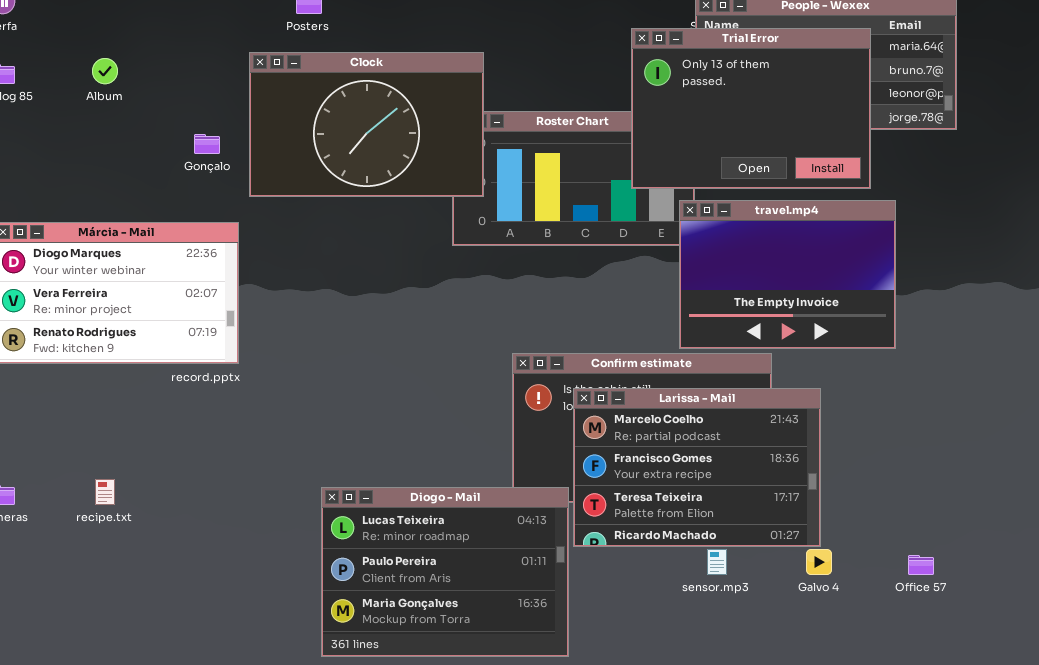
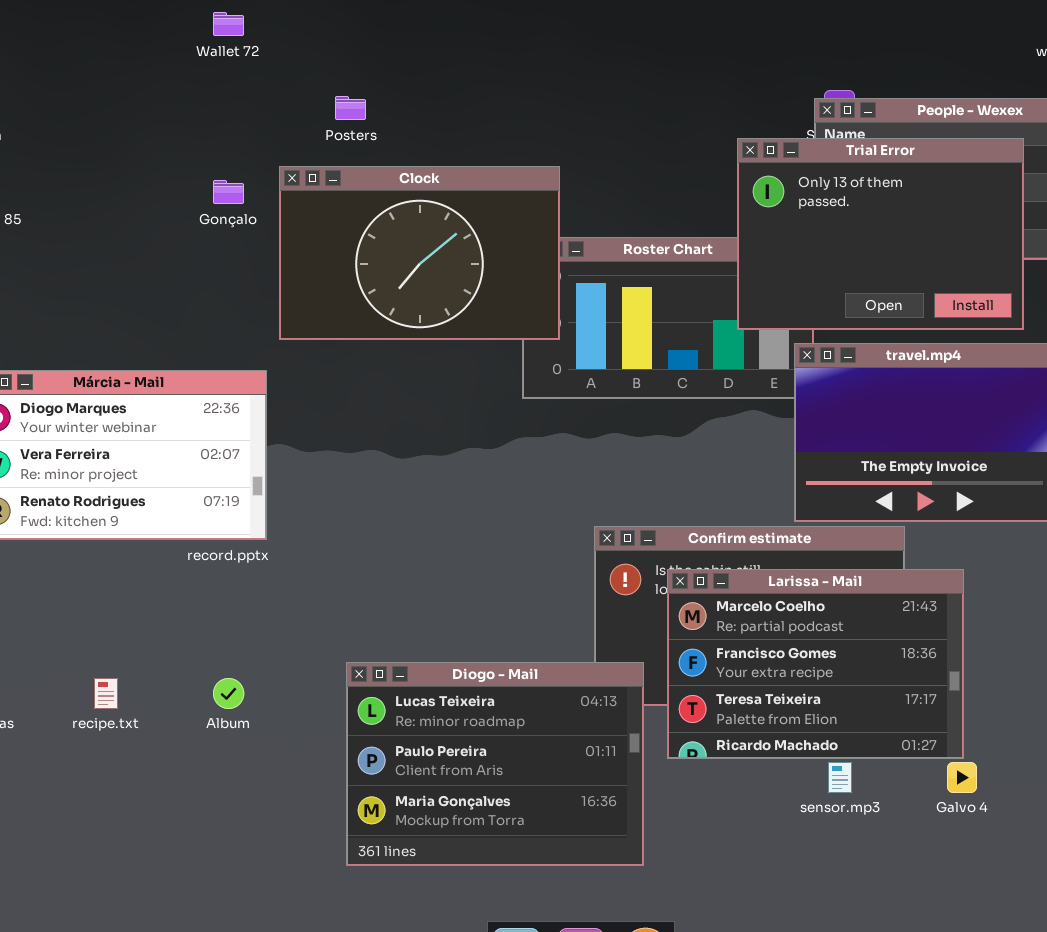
Album: [92,58,118,84] -> [213,678,244,709], moved
Gonçalo: [194,134,220,154] -> [213,180,244,204], moved
Diogo - Mail: [321,487,569,657] -> [346,662,644,866], moved

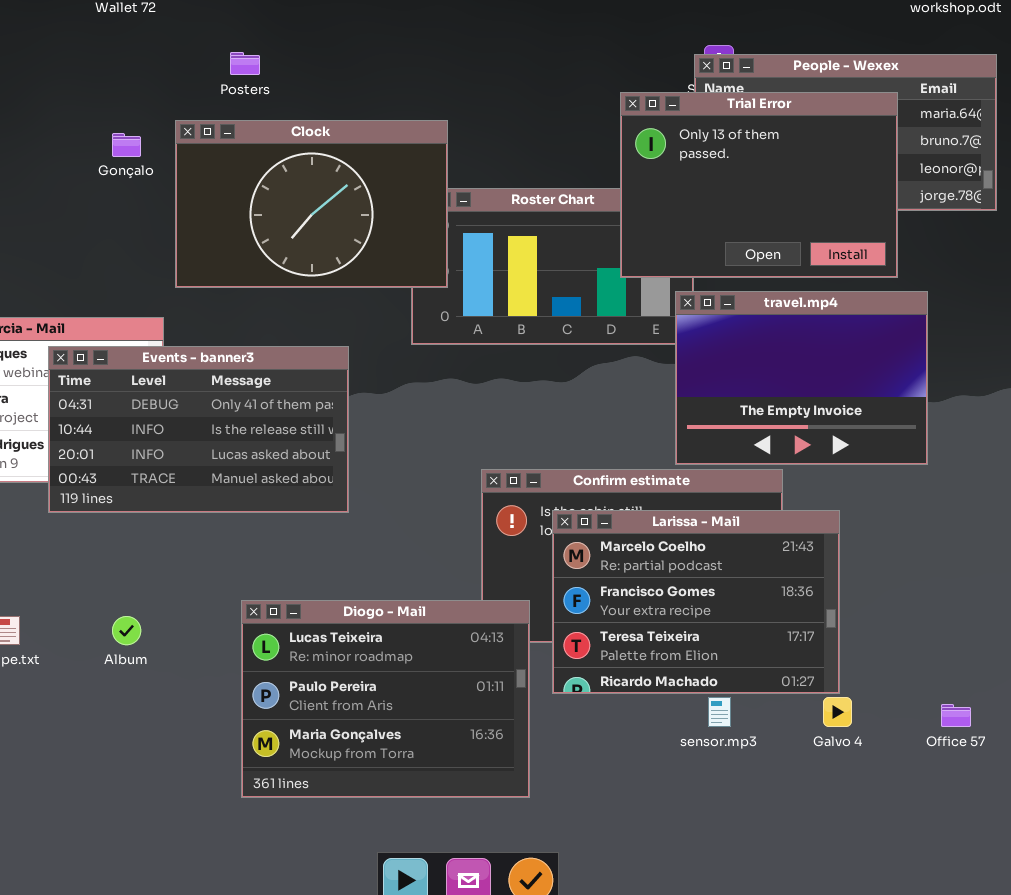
Events - banner3: none -> [48,346,349,513], opened

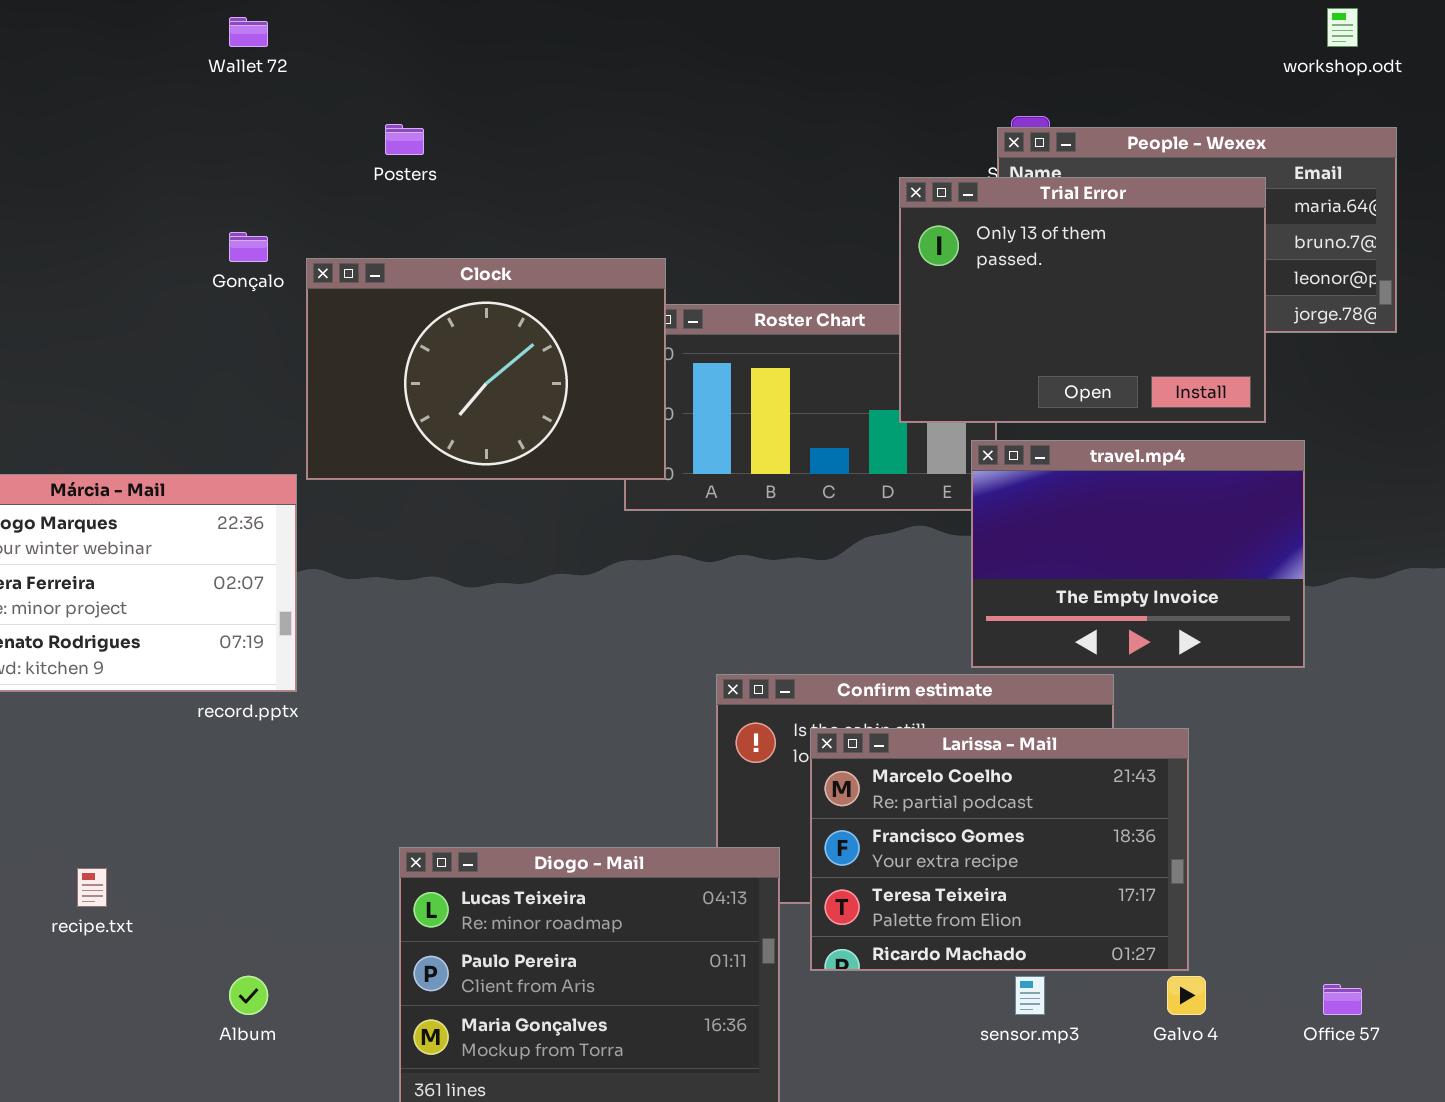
Clock: [175,120,448,288] -> [306,258,666,480], moved
Events - banner3: [48,346,349,513] -> none, closed
Album: [112,616,141,645] -> [229,976,268,1015], moved

